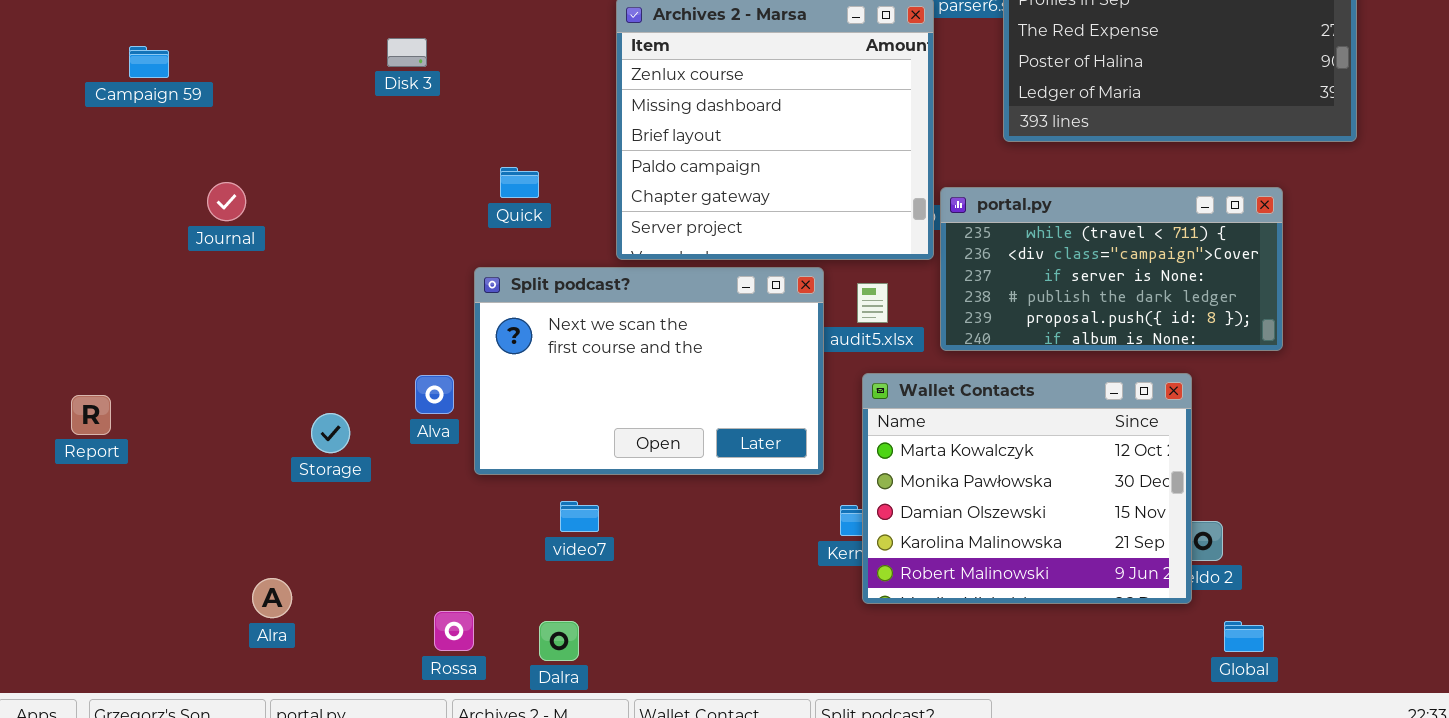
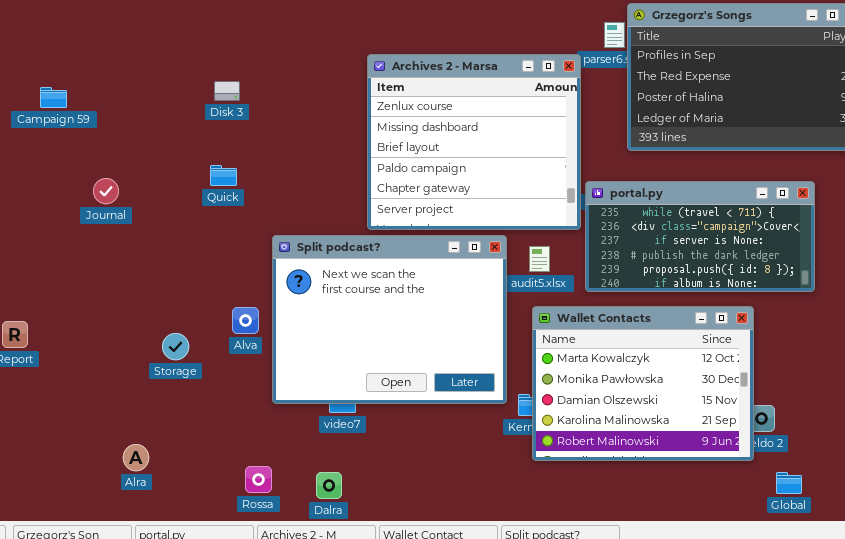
Quick: [500,167,539,198] -> [210,165,237,186], moved
Split podcast?: [474,267,824,475] -> [272,235,507,404], resized

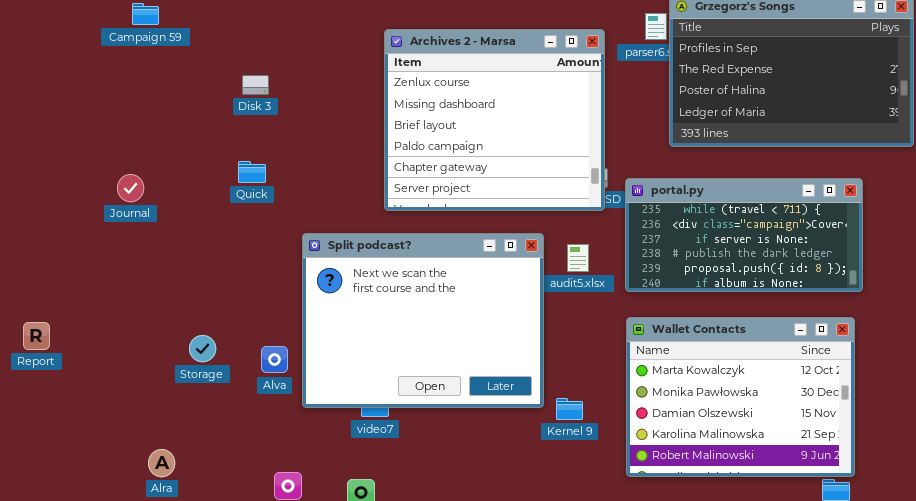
Archives 2 - Marsa: [367,54,581,230] -> [384,29,605,211], moved
Campaign 59: [40,87,67,108] -> [132,3,159,25], moved
Wallet Contacts: [532,306,754,461] -> [626,317,855,477], moved
Alva: [232,307,259,334] -> [261,346,288,373], moved

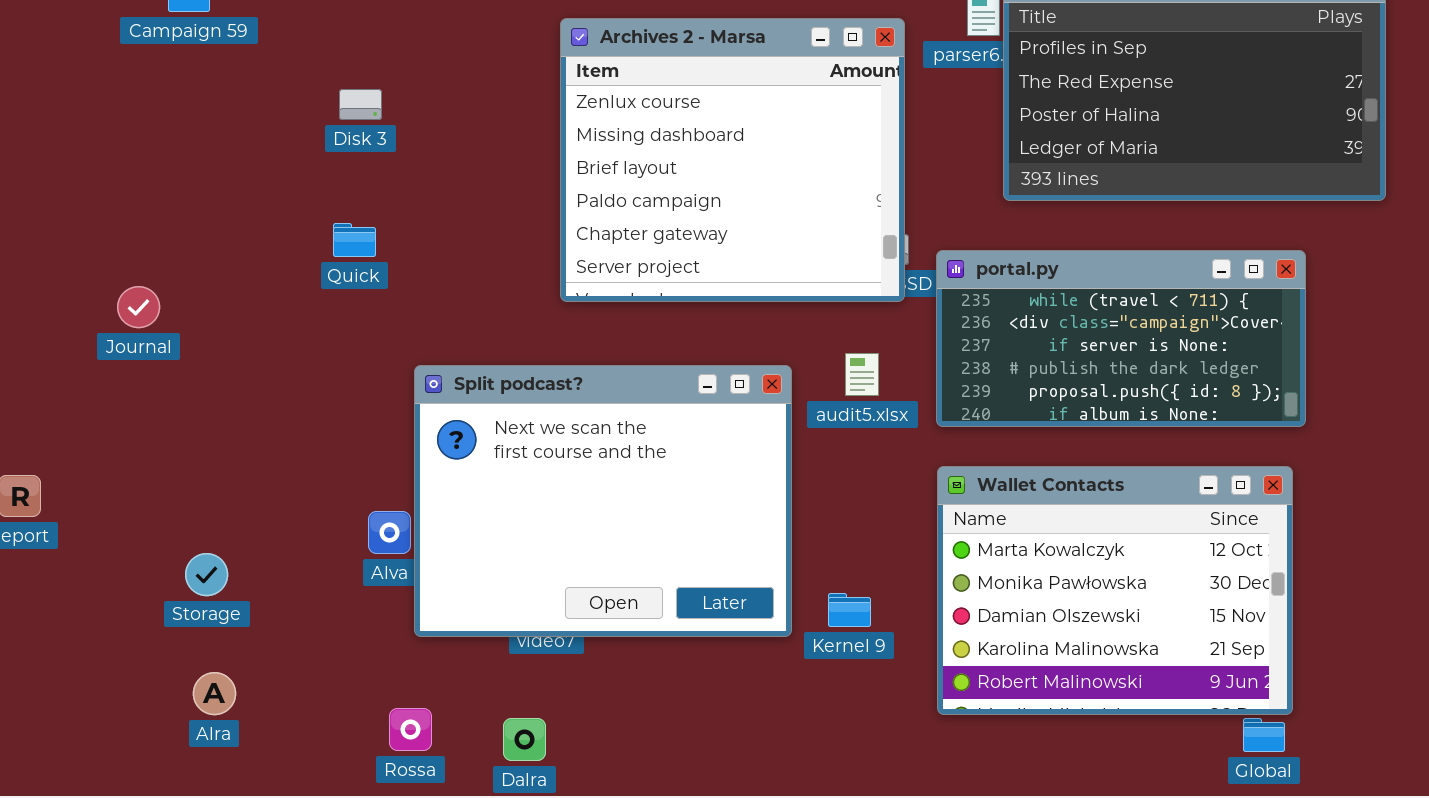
Journal: [117,174,144,202] -> [117,286,160,328], moved
Split podcast?: [302,233,544,408] -> [414,365,792,637], moved
Storage: [189,335,216,362] -> [185,553,228,596], moved

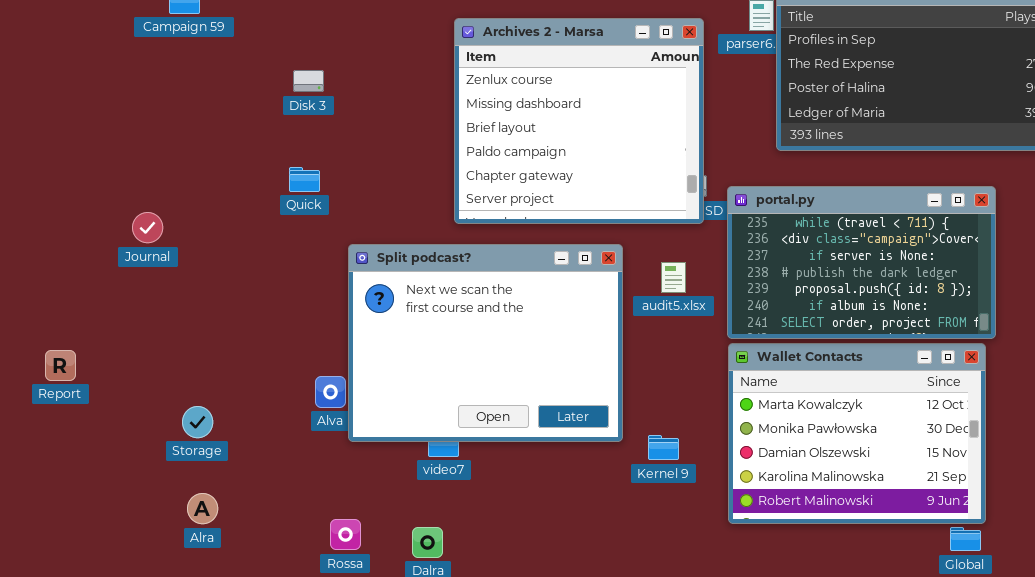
portal.py: [936,250,1306,427] -> [727,186,996,339], resized
Split podcast?: [414,365,792,637] -> [348,244,623,442], moved

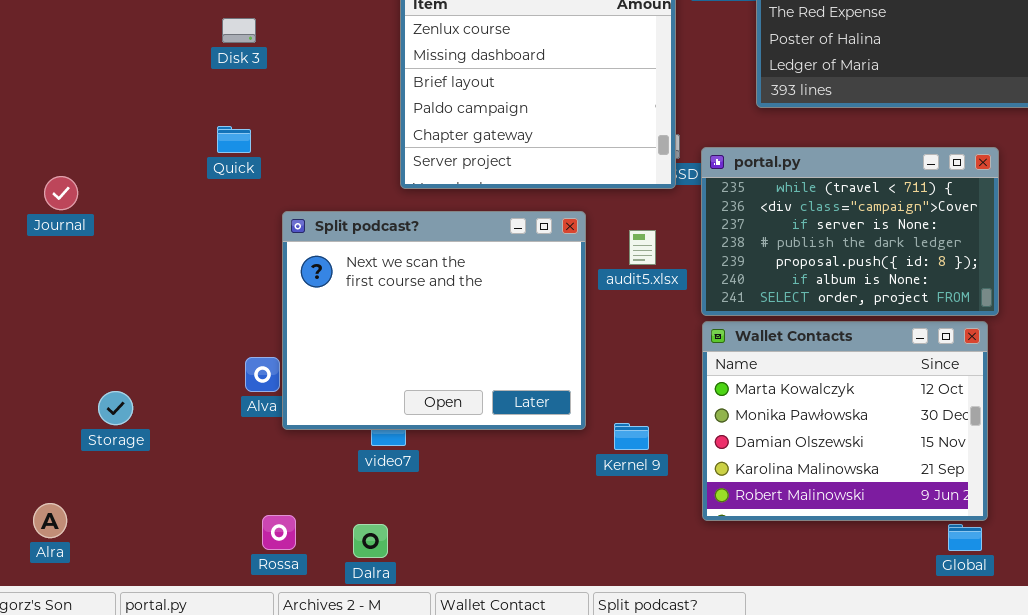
Alra: [187,493,218,524] -> [33,503,67,538], moved

